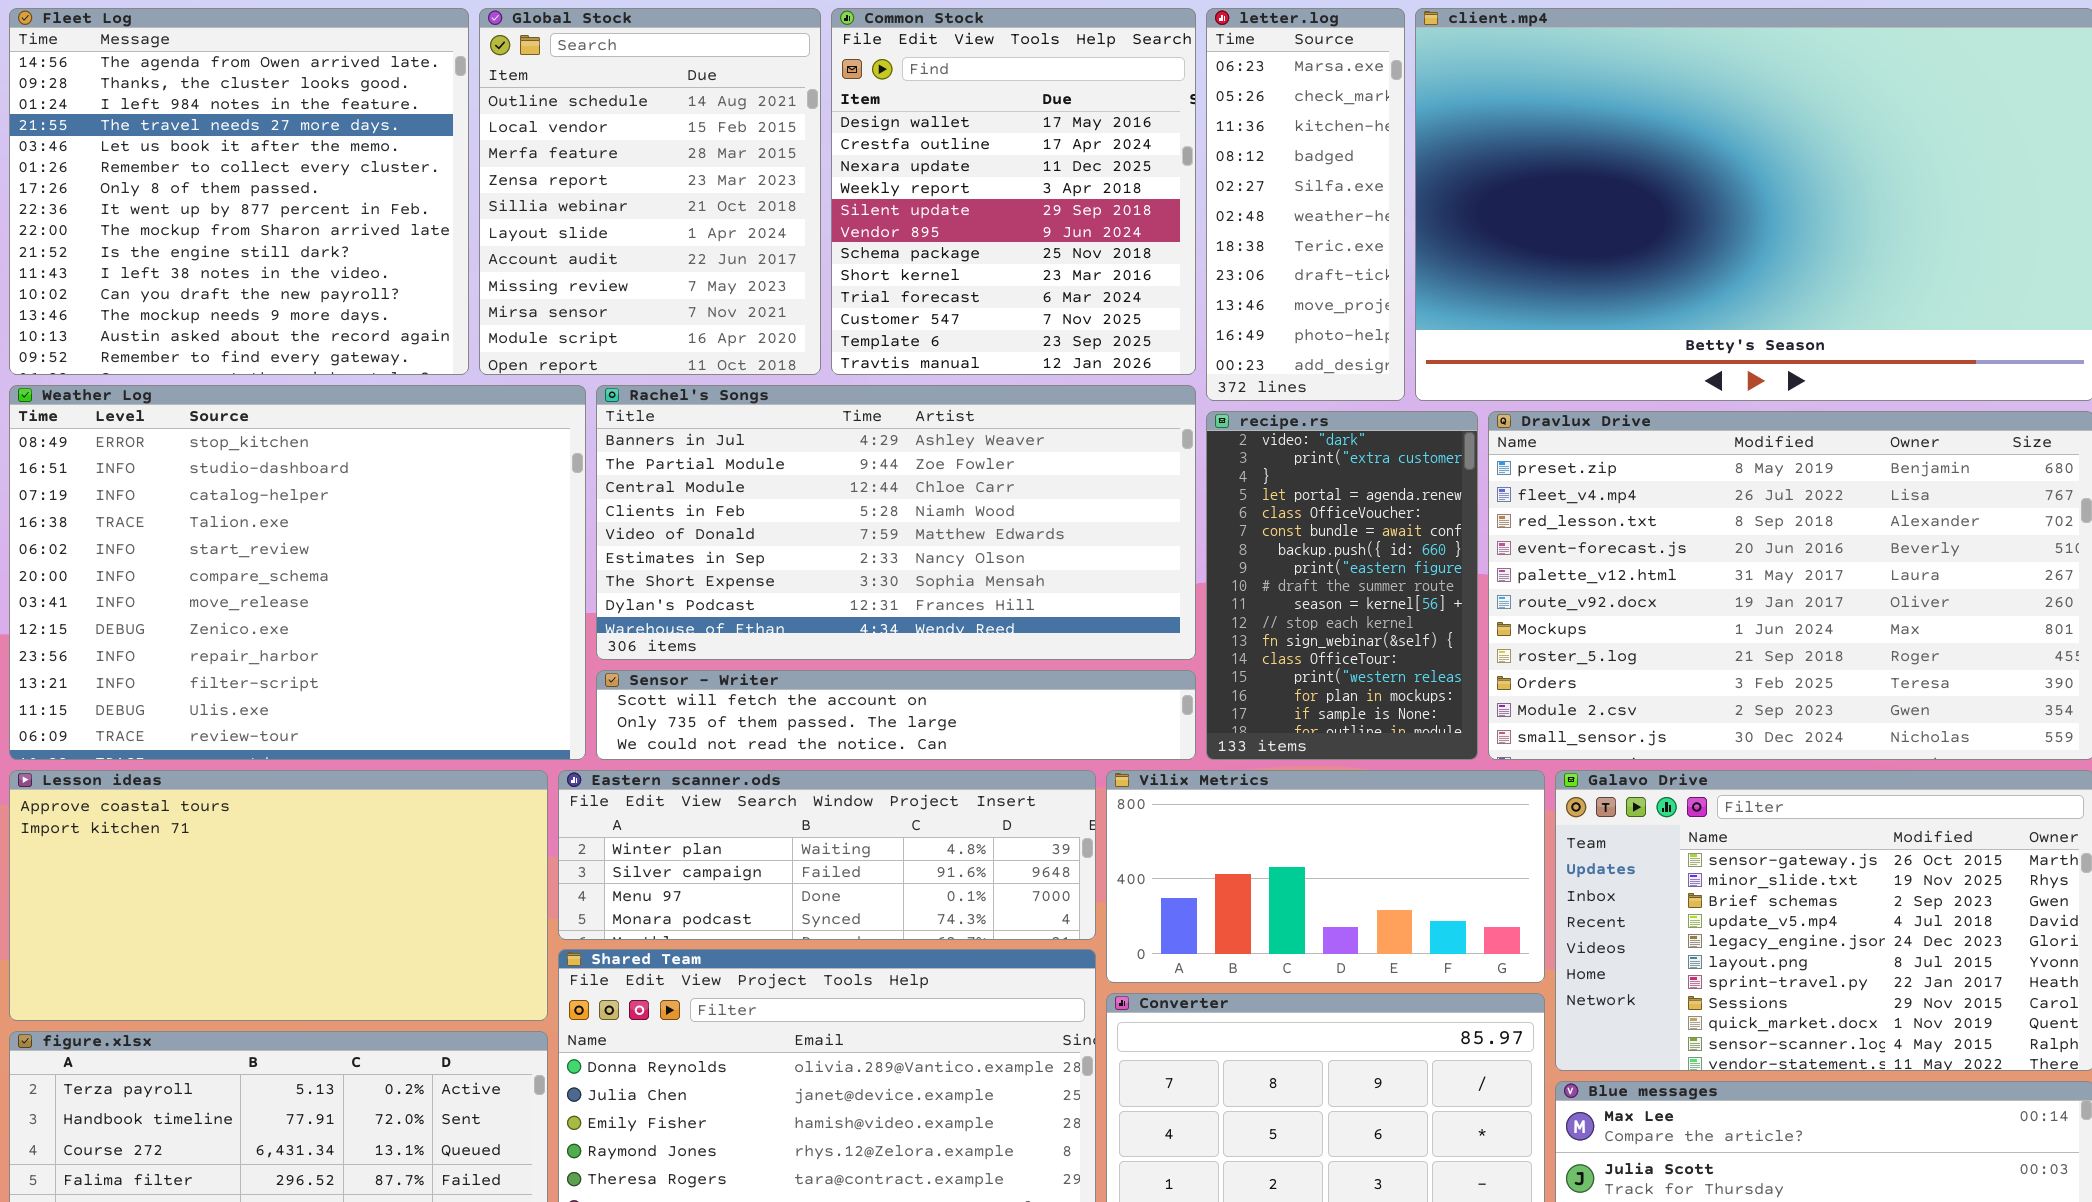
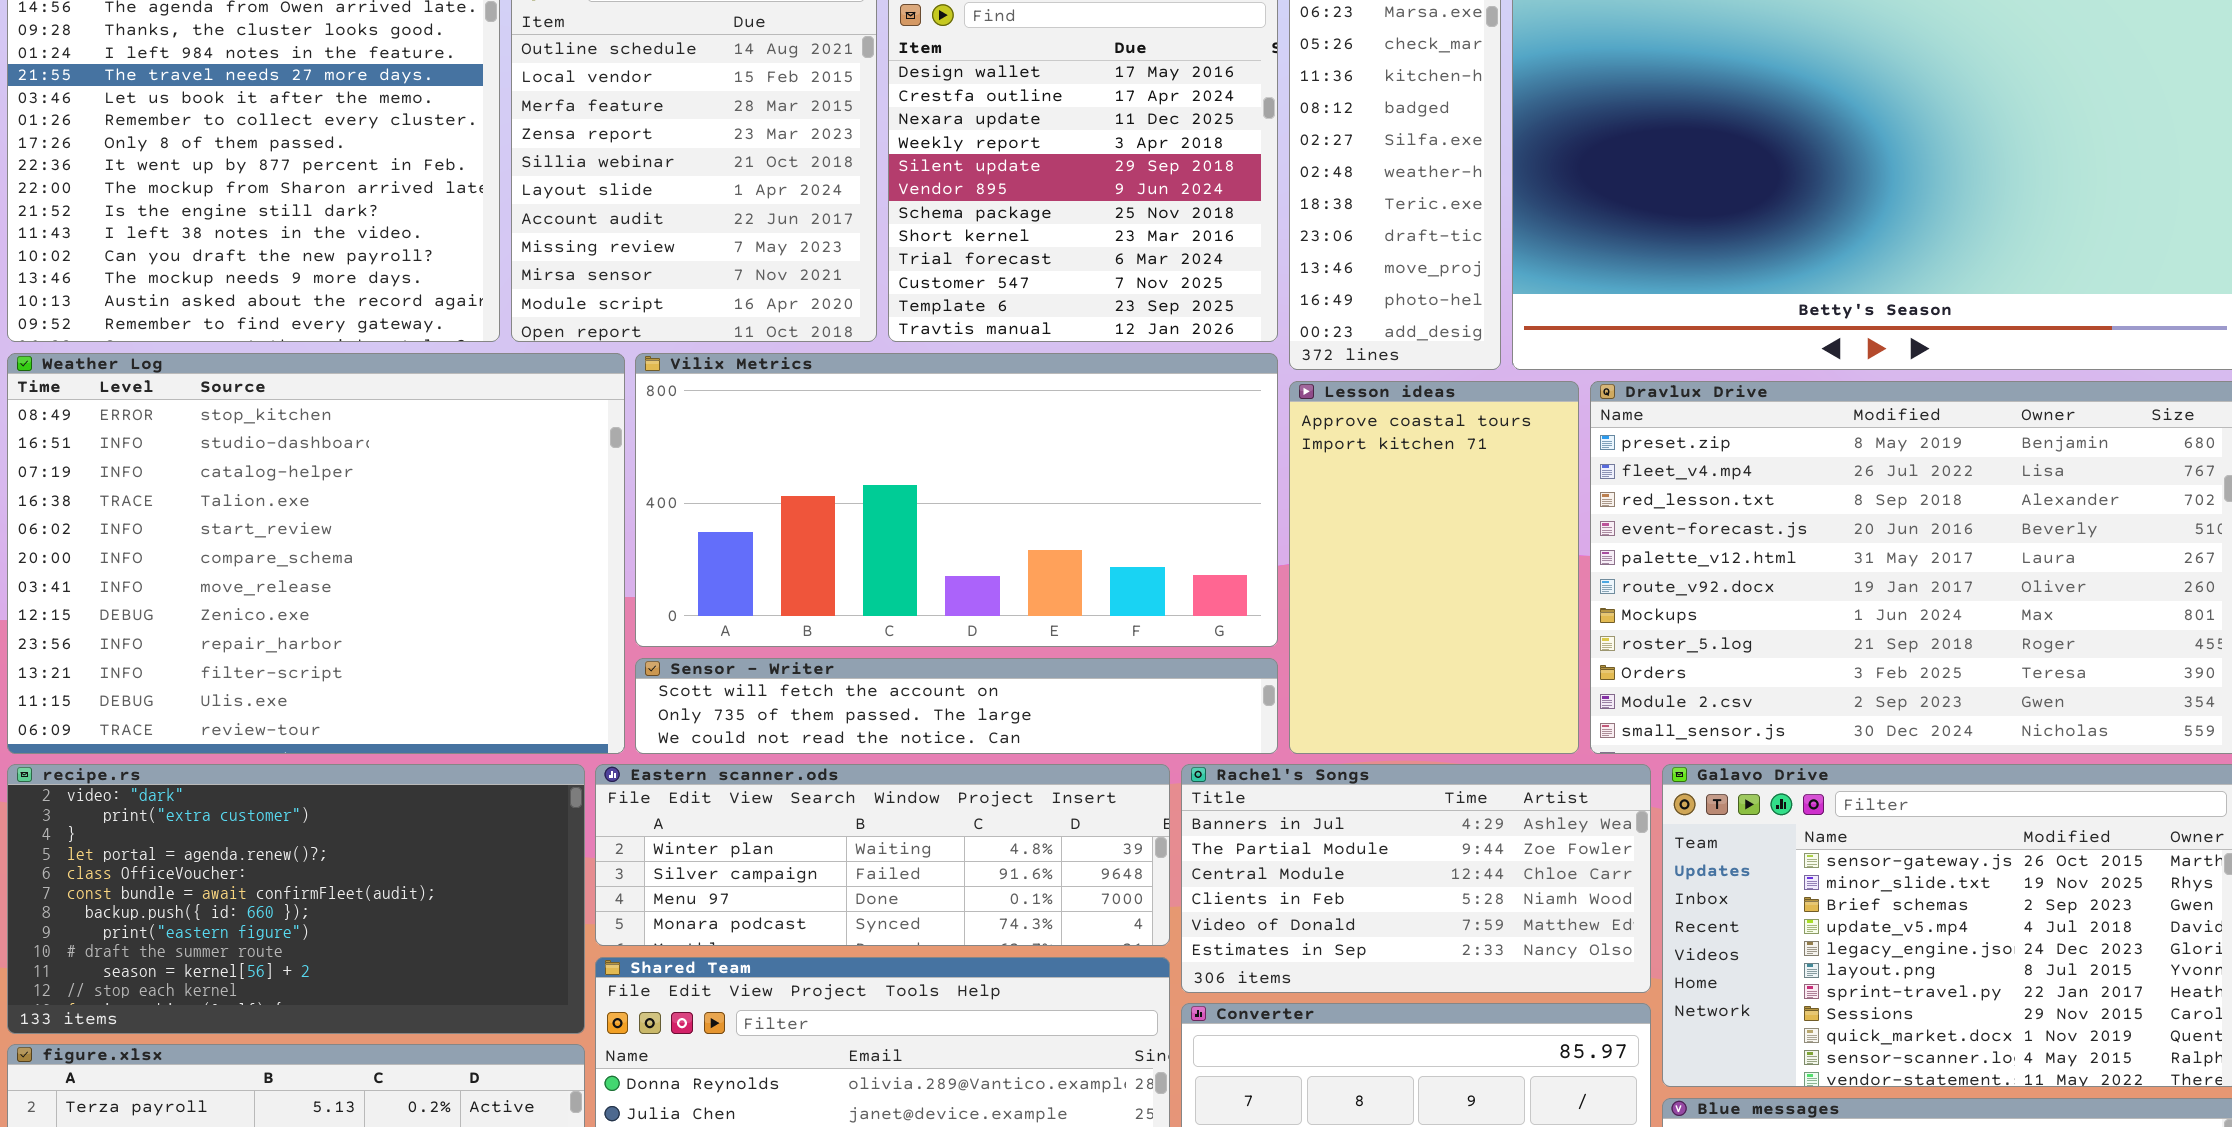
Rachel's Songs: [596,385,1196,660] -> [1181,764,1651,993], moved, resized
recipe.rs: [1206,411,1478,760] -> [7,764,585,1034], moved, resized
Lesson ideas: [9,770,548,1021] -> [1289,381,1579,754], moved, resized
Vilix Metrics: [1106,770,1545,983] -> [635,353,1278,647], moved, resized

